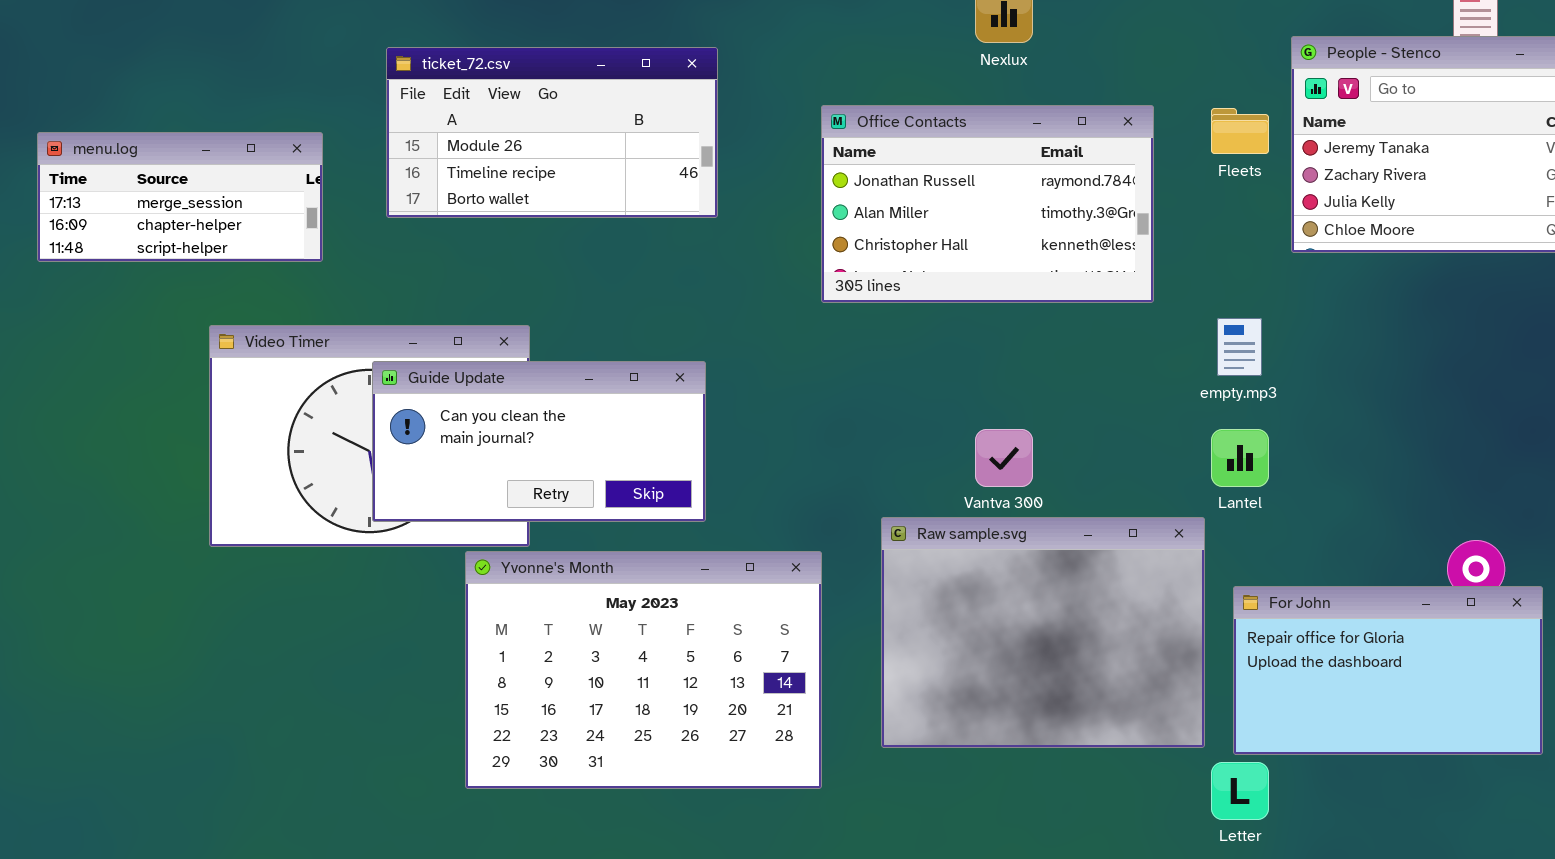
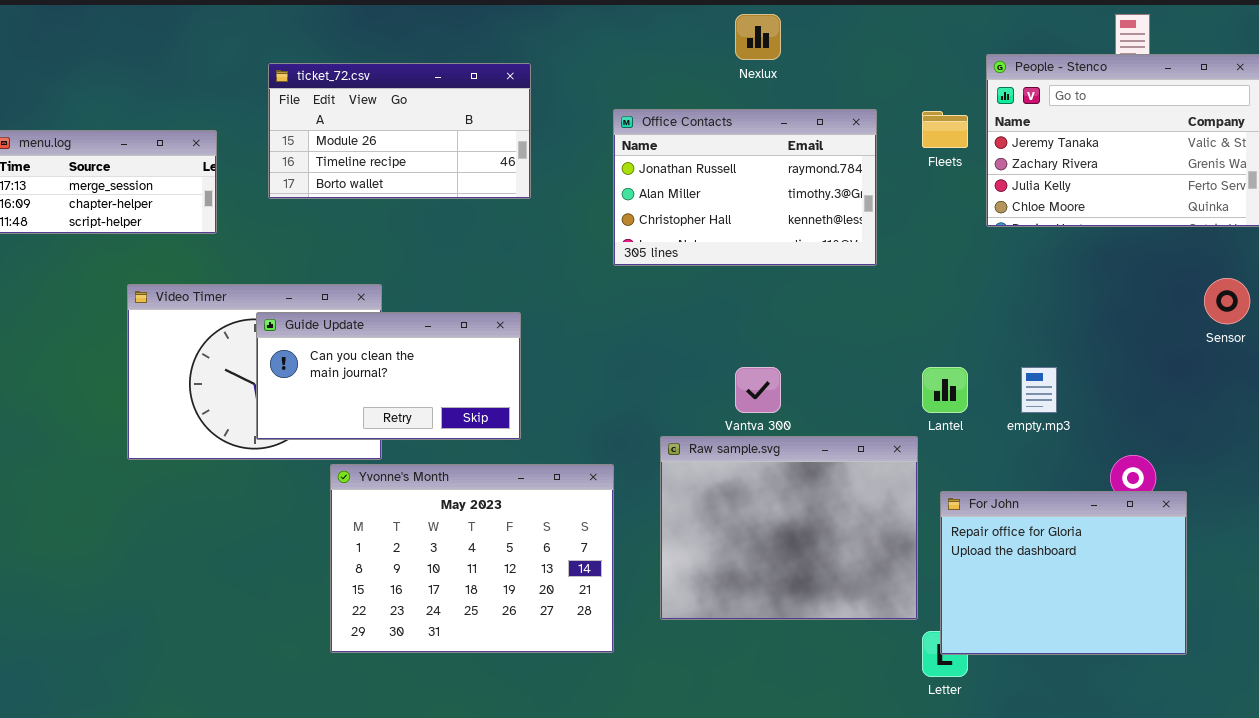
empty.mp3: [1217,318,1262,376] -> [1021,367,1057,413], moved
For John: [1233,586,1543,755] -> [940,491,1187,655], resized

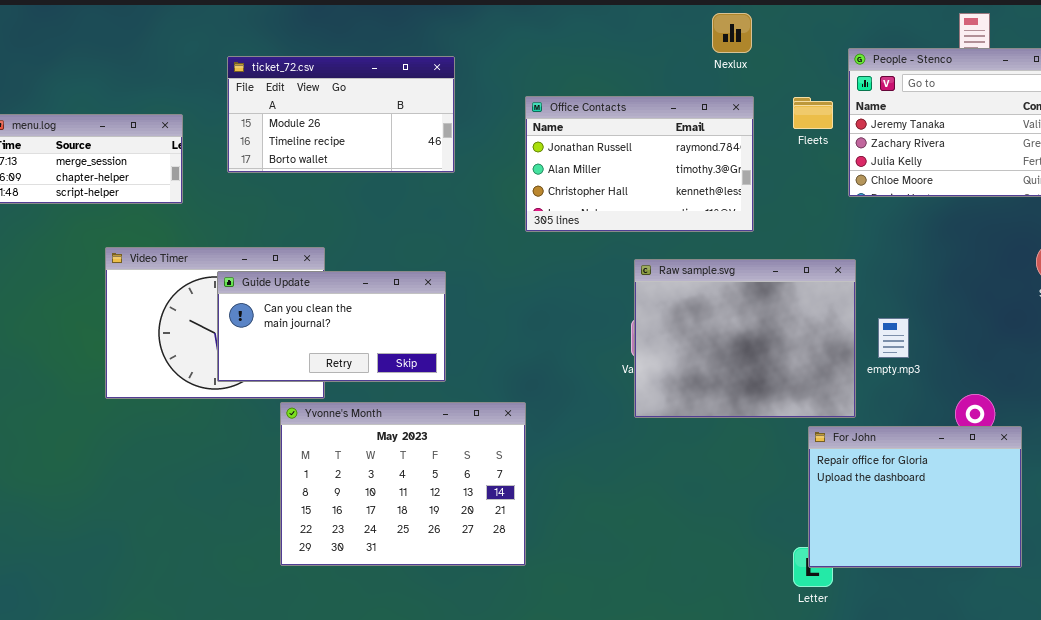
Nexlux: [735,14,781,60] -> [712,13,752,53], moved
Raw sample.svg: [660,436,918,620] -> [634,259,856,418], moved

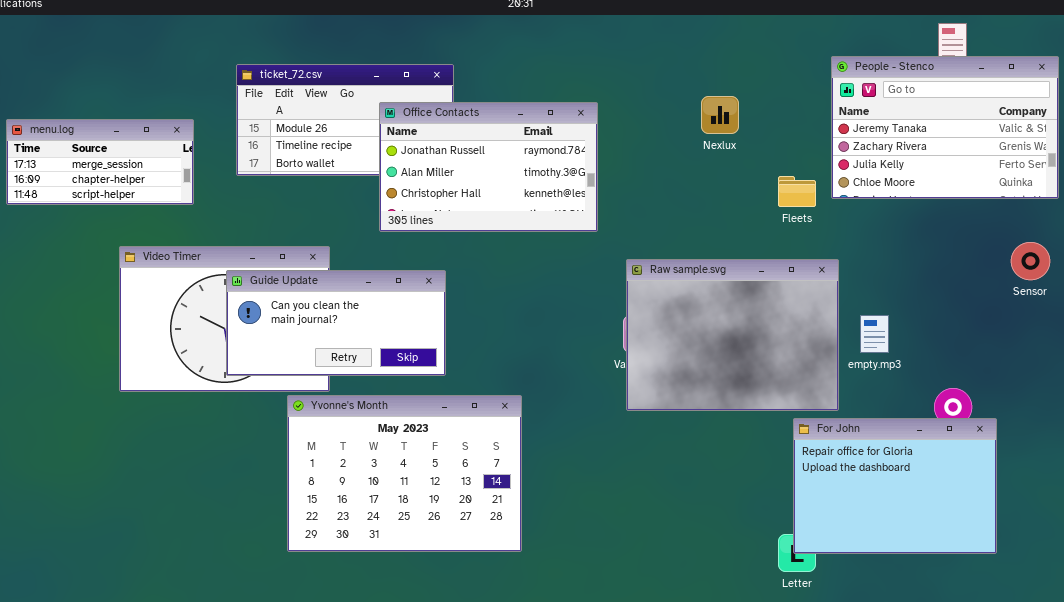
Nexlux: [712,13,752,53] -> [701,96,739,134], moved
Office Contacts: [525,96,754,232] -> [379,102,598,232], moved
Fleets: [793,97,833,129] -> [778,176,816,207], moved

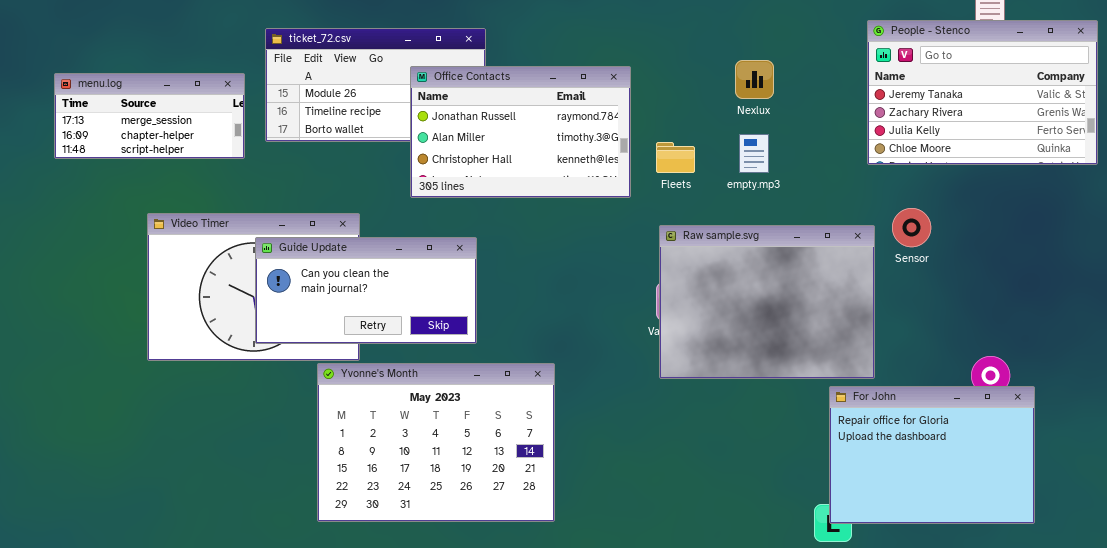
menu.log: [6,119,194,205] -> [54,73,245,159], moved
Fleets: [778,176,816,207] -> [656,142,695,173], moved
Sensor: [1011,242,1050,280] -> [892,208,931,247], moved
empty.mp3: [860,315,889,353] -> [739,134,769,173], moved

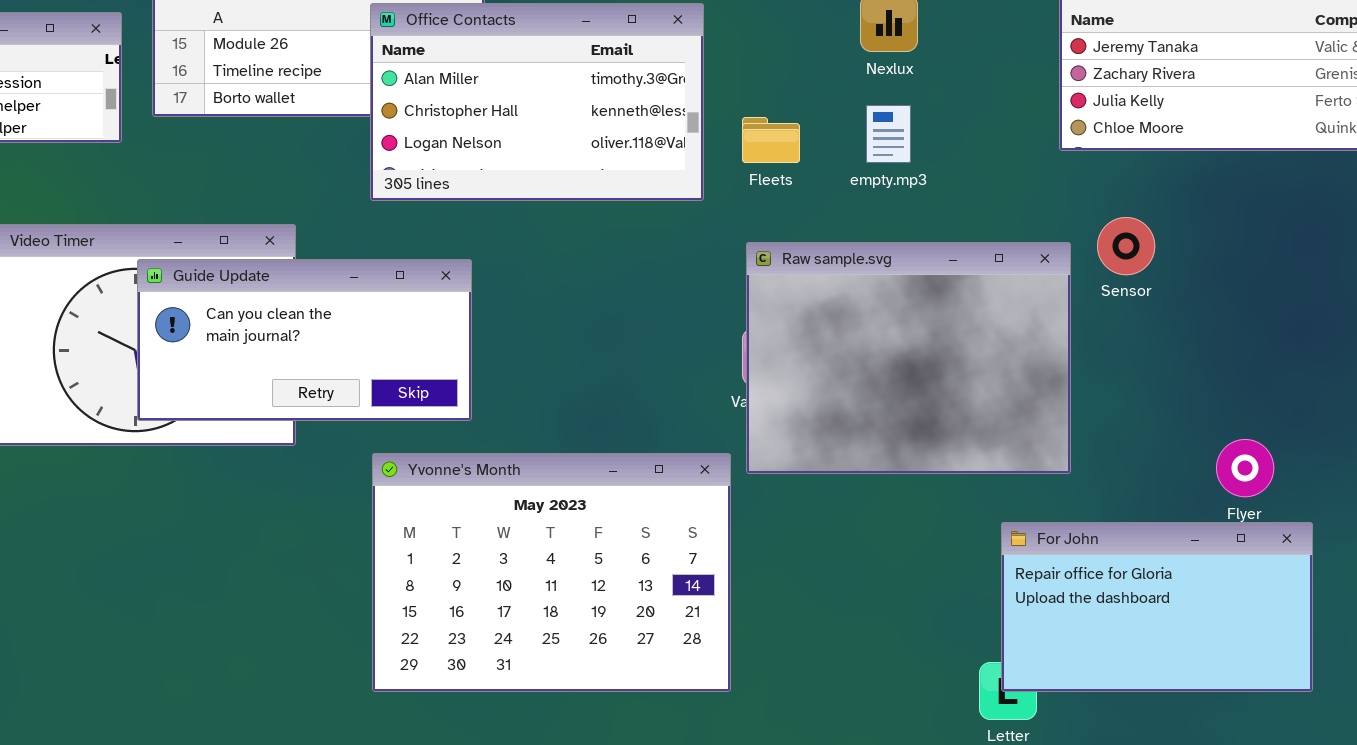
Office Contacts: [410,66,631,198] -> [370,3,704,201], scrolled down 1 row
Yvonne's Month: [317,363,555,522] -> [372,453,731,692], moved
For John: [829,386,1035,524] -> [1001,522,1313,692], resized

